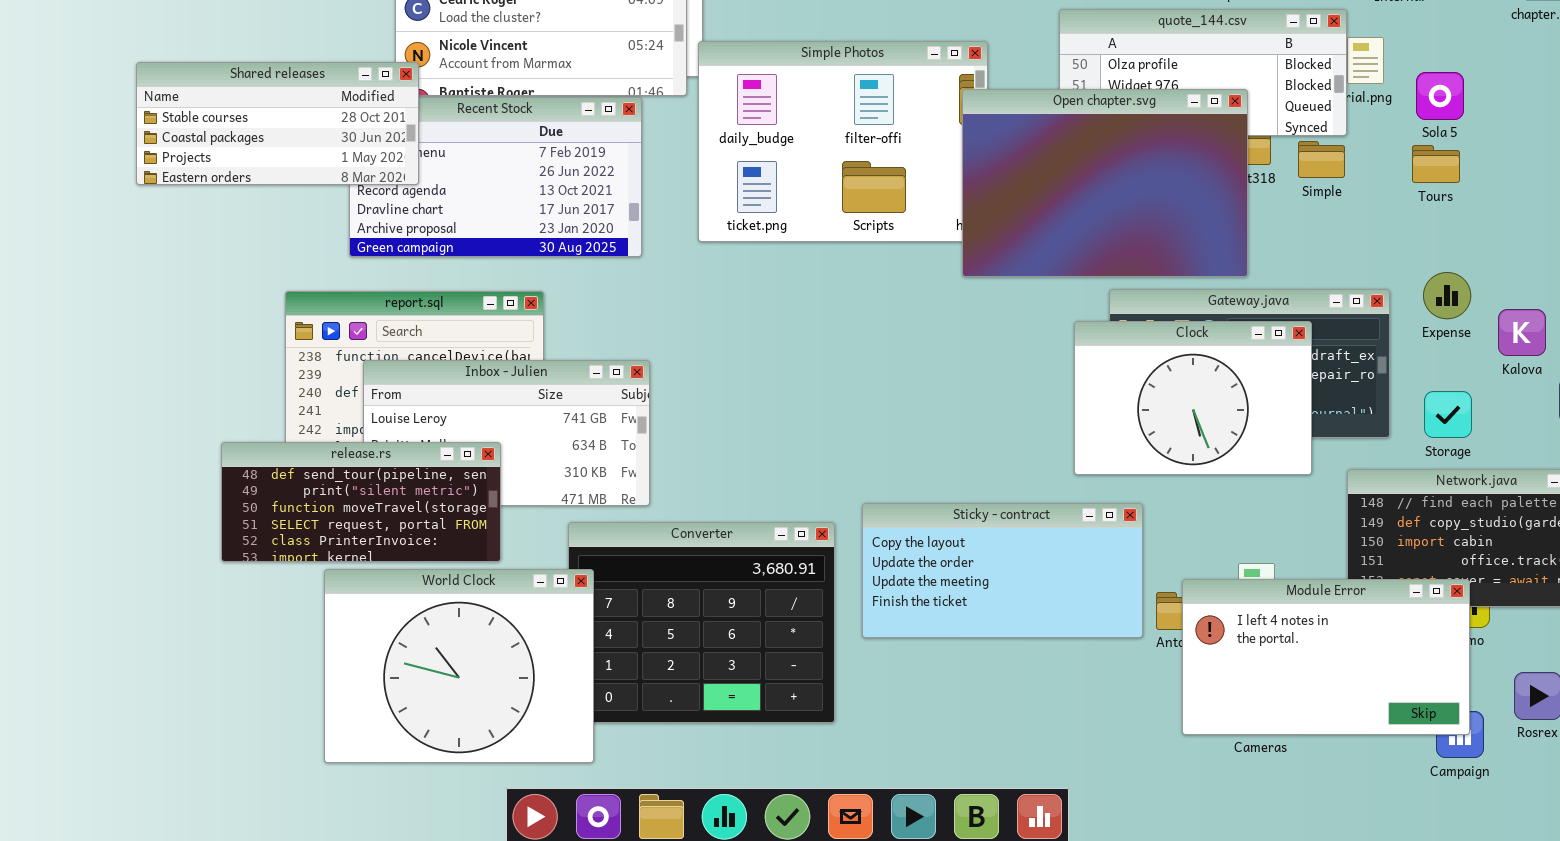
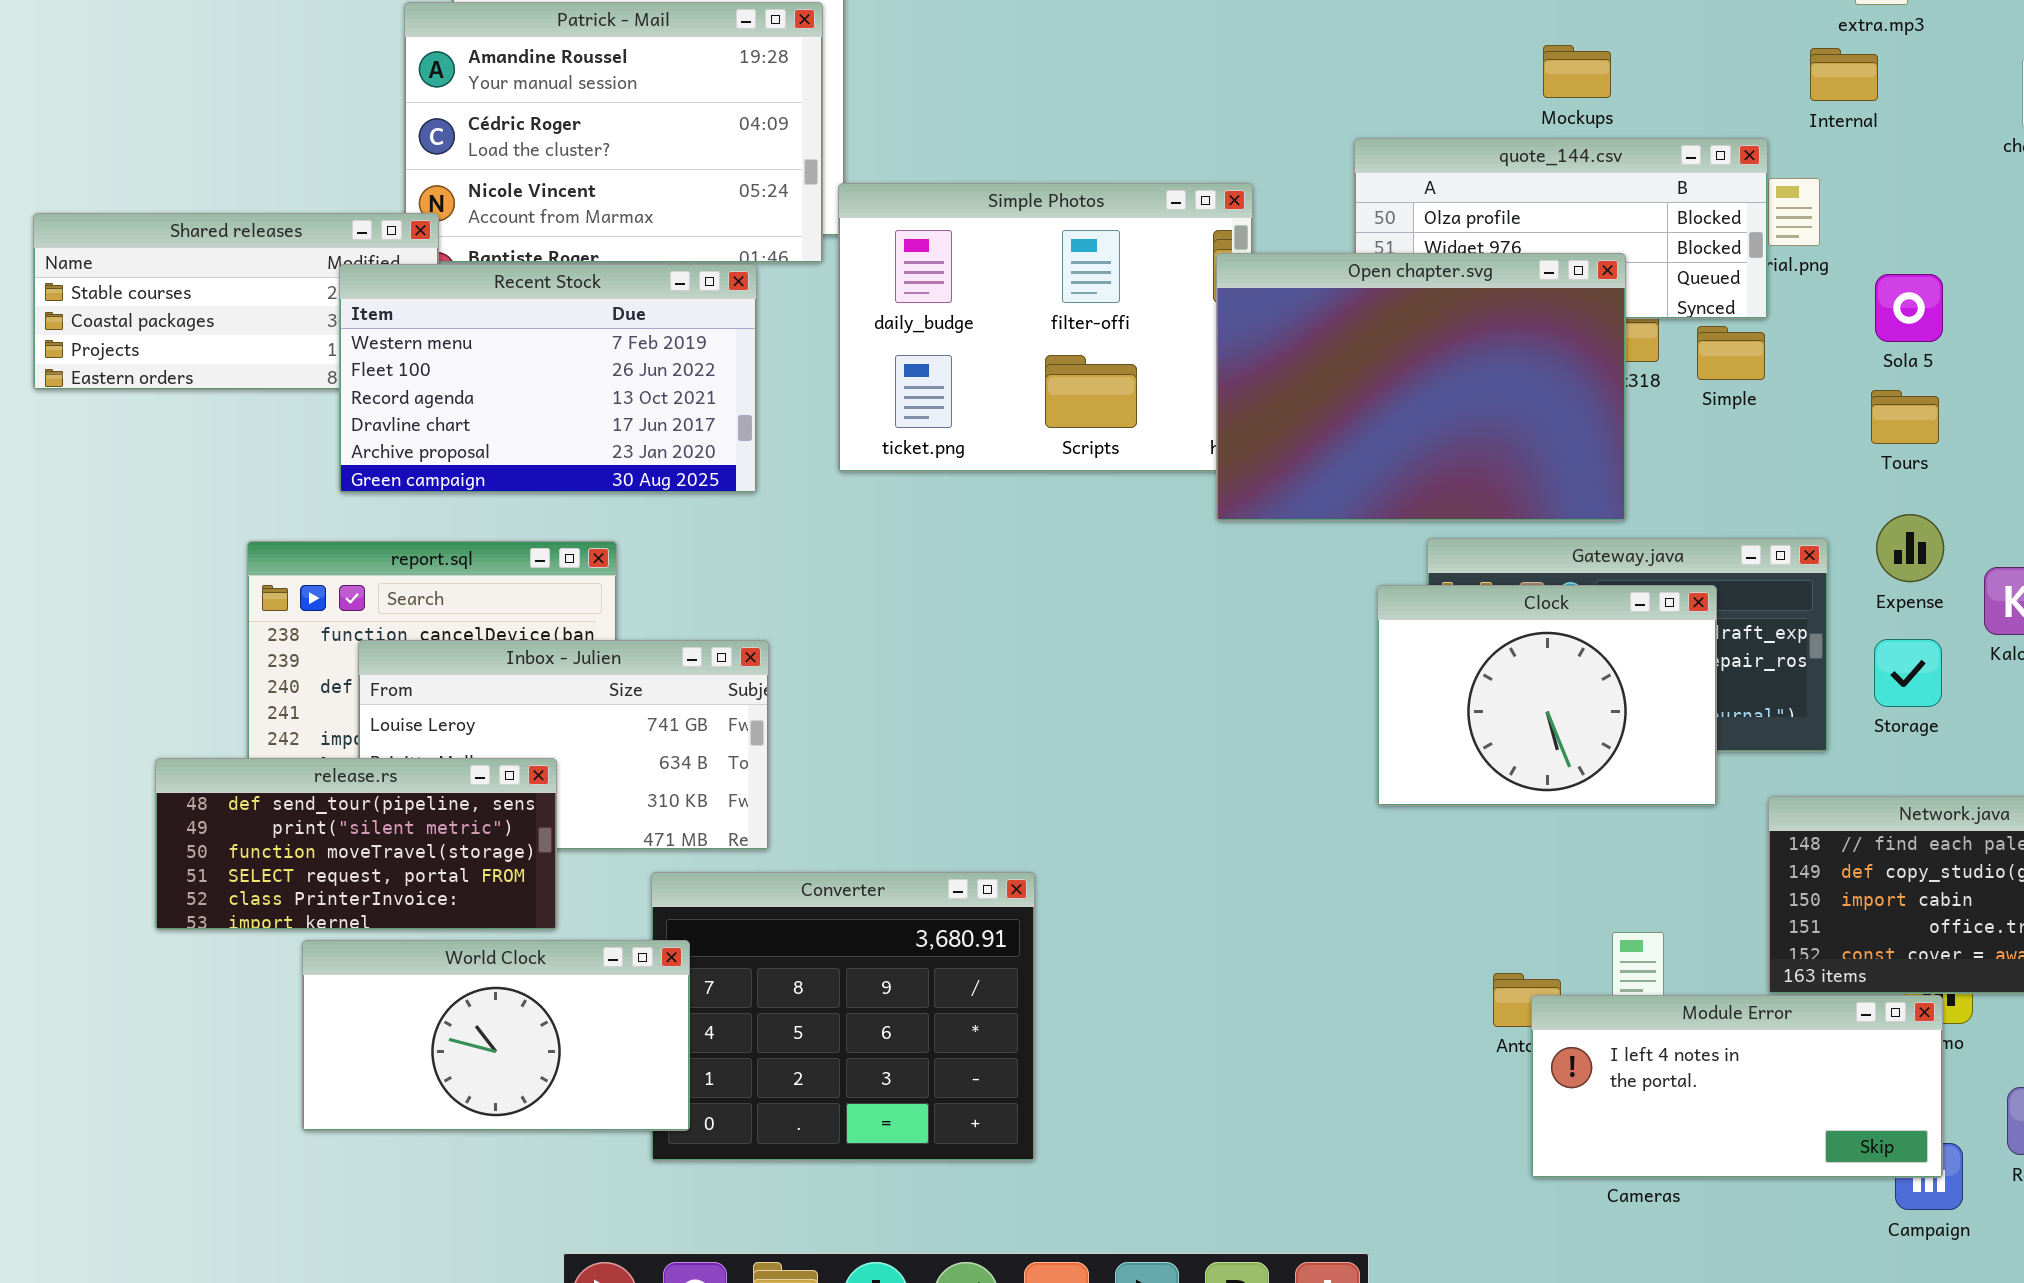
Sola 5: [1416,72,1464,120] -> [1875,274,1943,342], moved
Recent Stock: [349,97,642,257] -> [339,264,757,493], raised
Tours: [1412,145,1460,183] -> [1871,390,1939,444], moved
Storage: [1424,391,1472,438] -> [1874,639,1942,707], moved
Sticky - contract: [862,503,1143,638] -> none, closed
World Clock: [324,569,594,763] -> [302,940,690,1131], resized
Module Error: [1182,579,1470,735] -> [1531,995,1943,1178], resized

